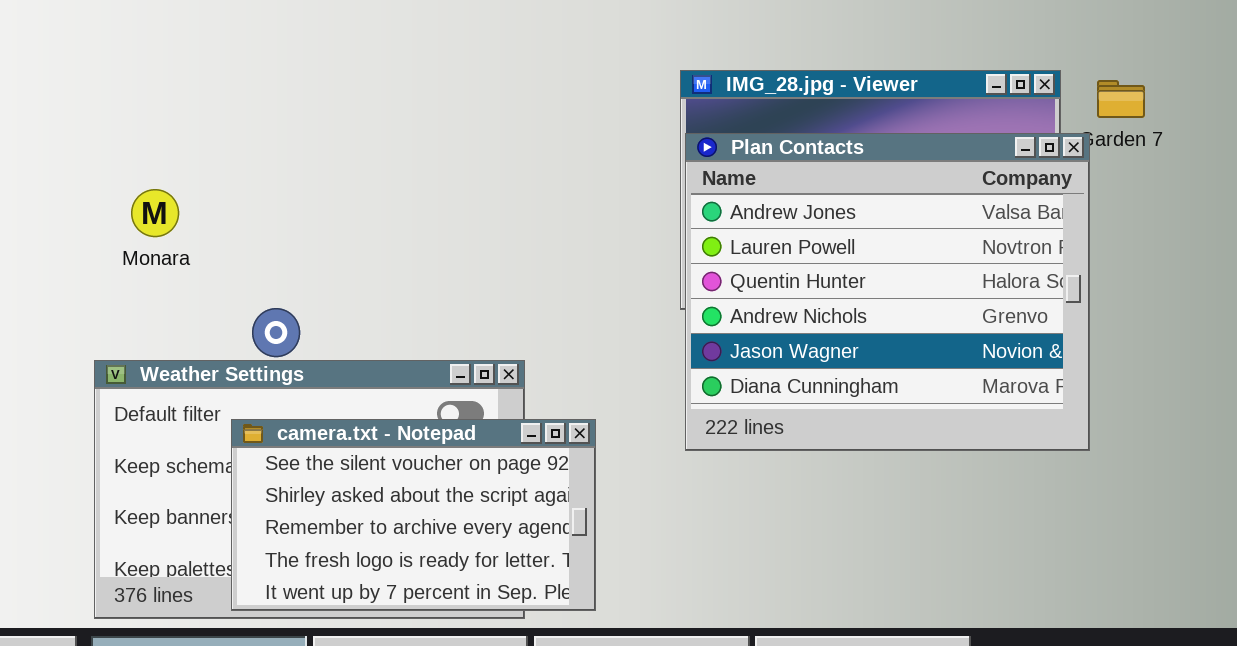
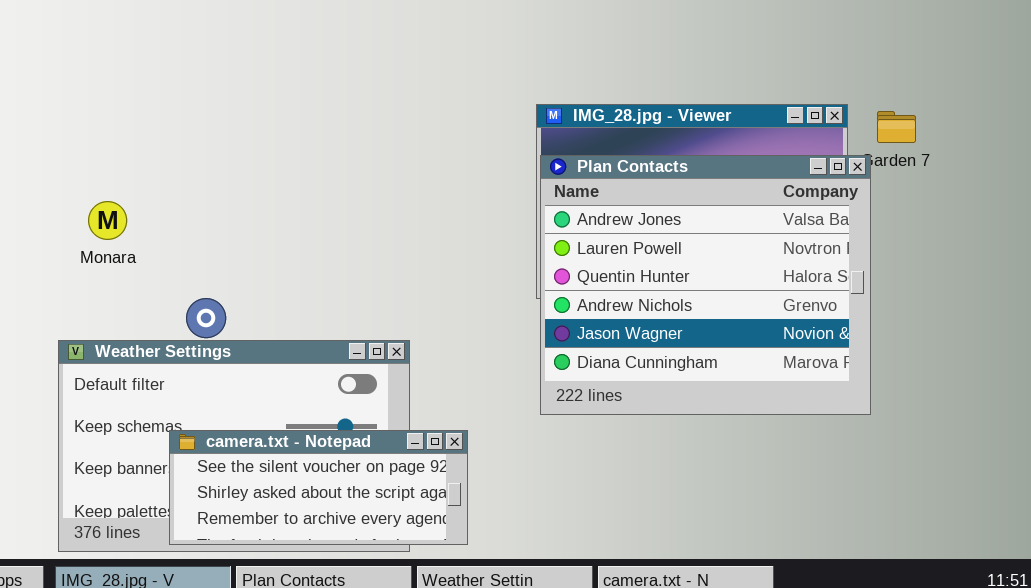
camera.txt - Notepad: [231,419,596,611] -> [169,430,468,545], resized

